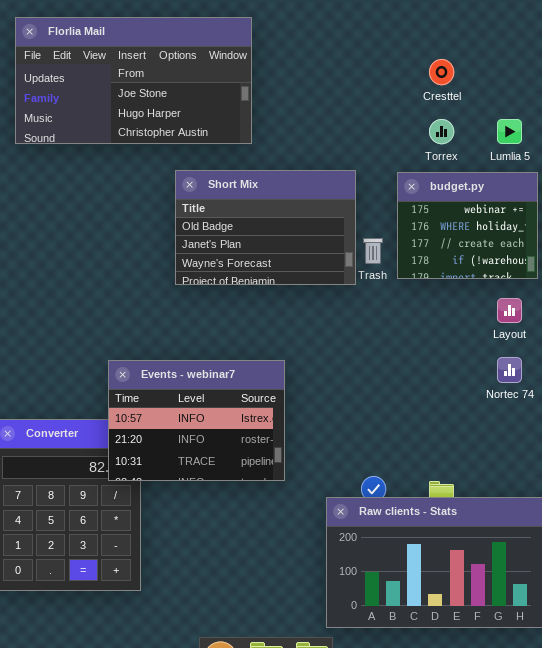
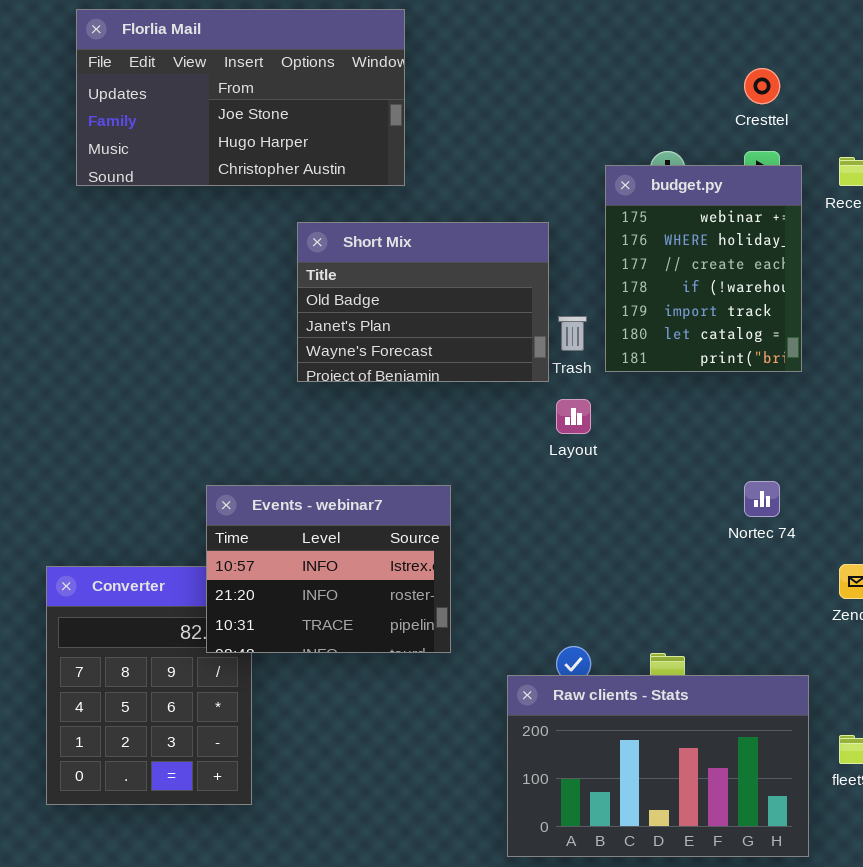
Cresttel: [429,59,454,85] -> [744,68,780,104], moved
budget.py: [397,172,538,279] -> [605,165,802,372], resized
Layout: [497,298,522,323] -> [556,399,591,434], moved

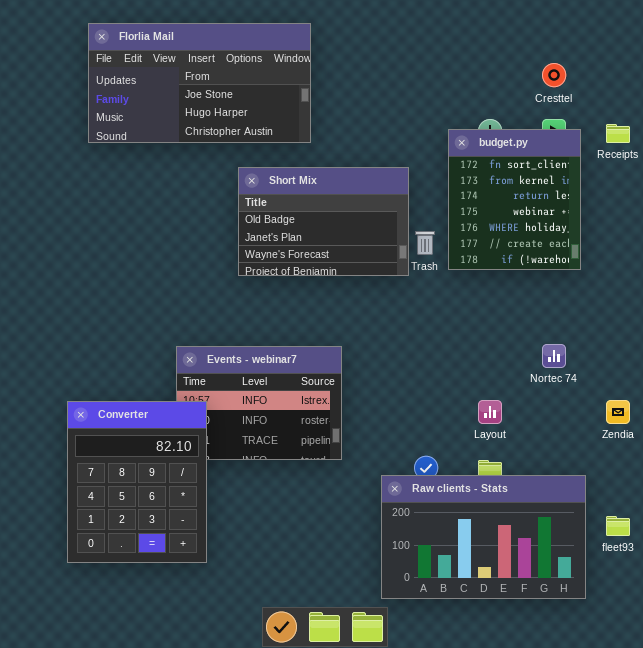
budget.py: [605,165,802,372] -> [448,129,581,270], scrolled up 3 rows
Layout: [556,399,591,434] -> [478,400,502,424], moved
Converter: [46,566,252,805] -> [67,401,207,563], raised

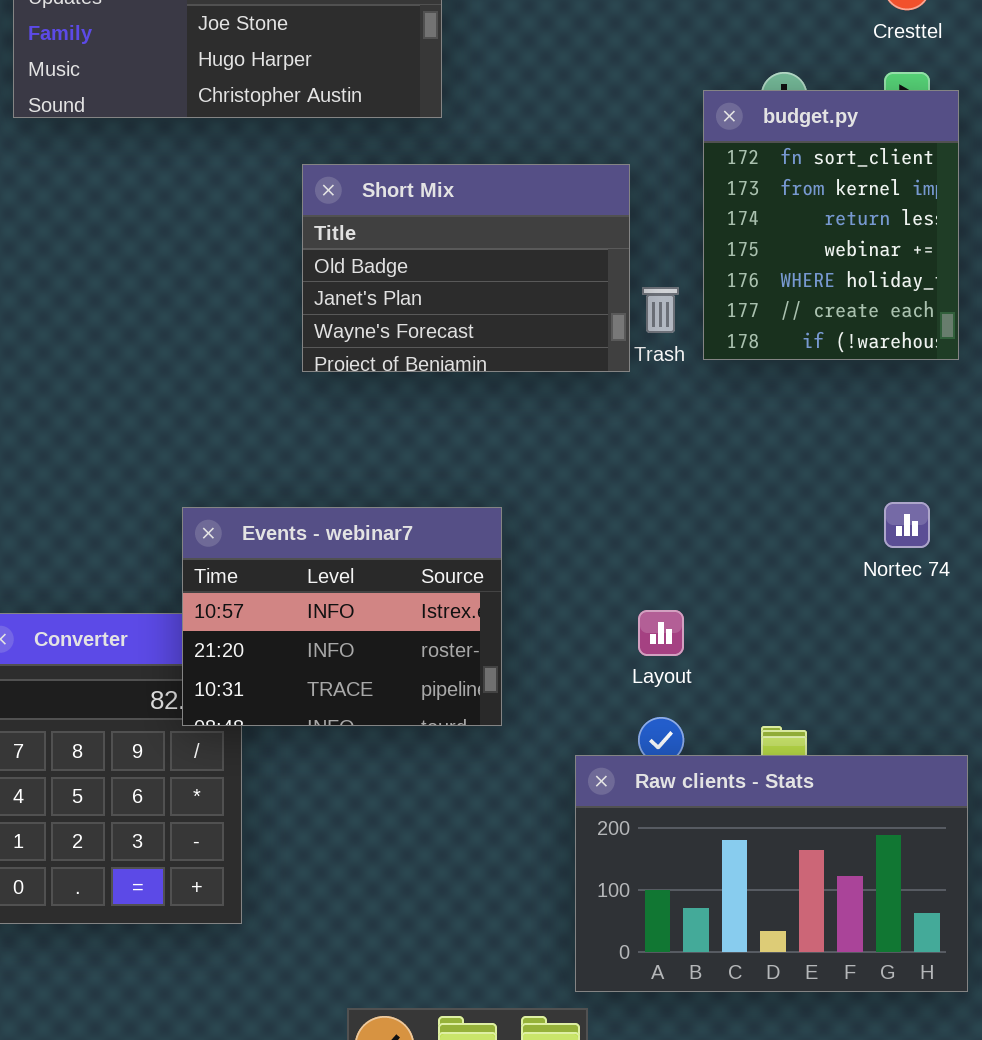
Events - webinar7: [176,346,342,460] -> [182,507,502,726], raised
Layout: [478,400,502,424] -> [638,610,684,656], moved

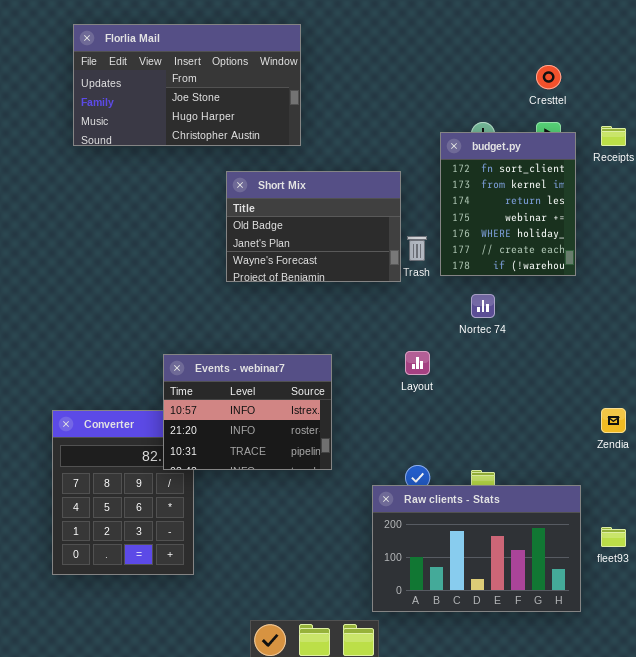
Nortec 74: [884,502,930,548] -> [471,294,495,318], moved
Layout: [638,610,684,656] -> [405,351,430,375], moved

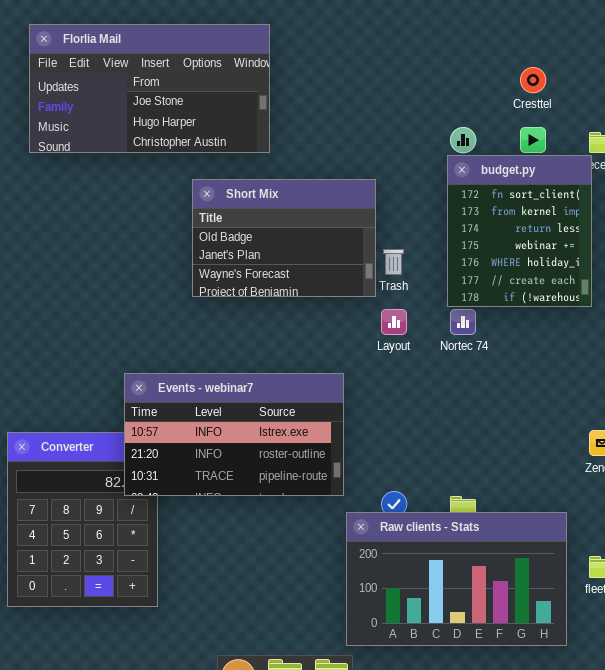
budget.py: [440,132,576,276] -> [447,155,592,307], moved
Layout: [405,351,430,375] -> [381,309,407,335], moved
Events - webinar7: [163,354,332,470] -> [124,373,344,496], resized

